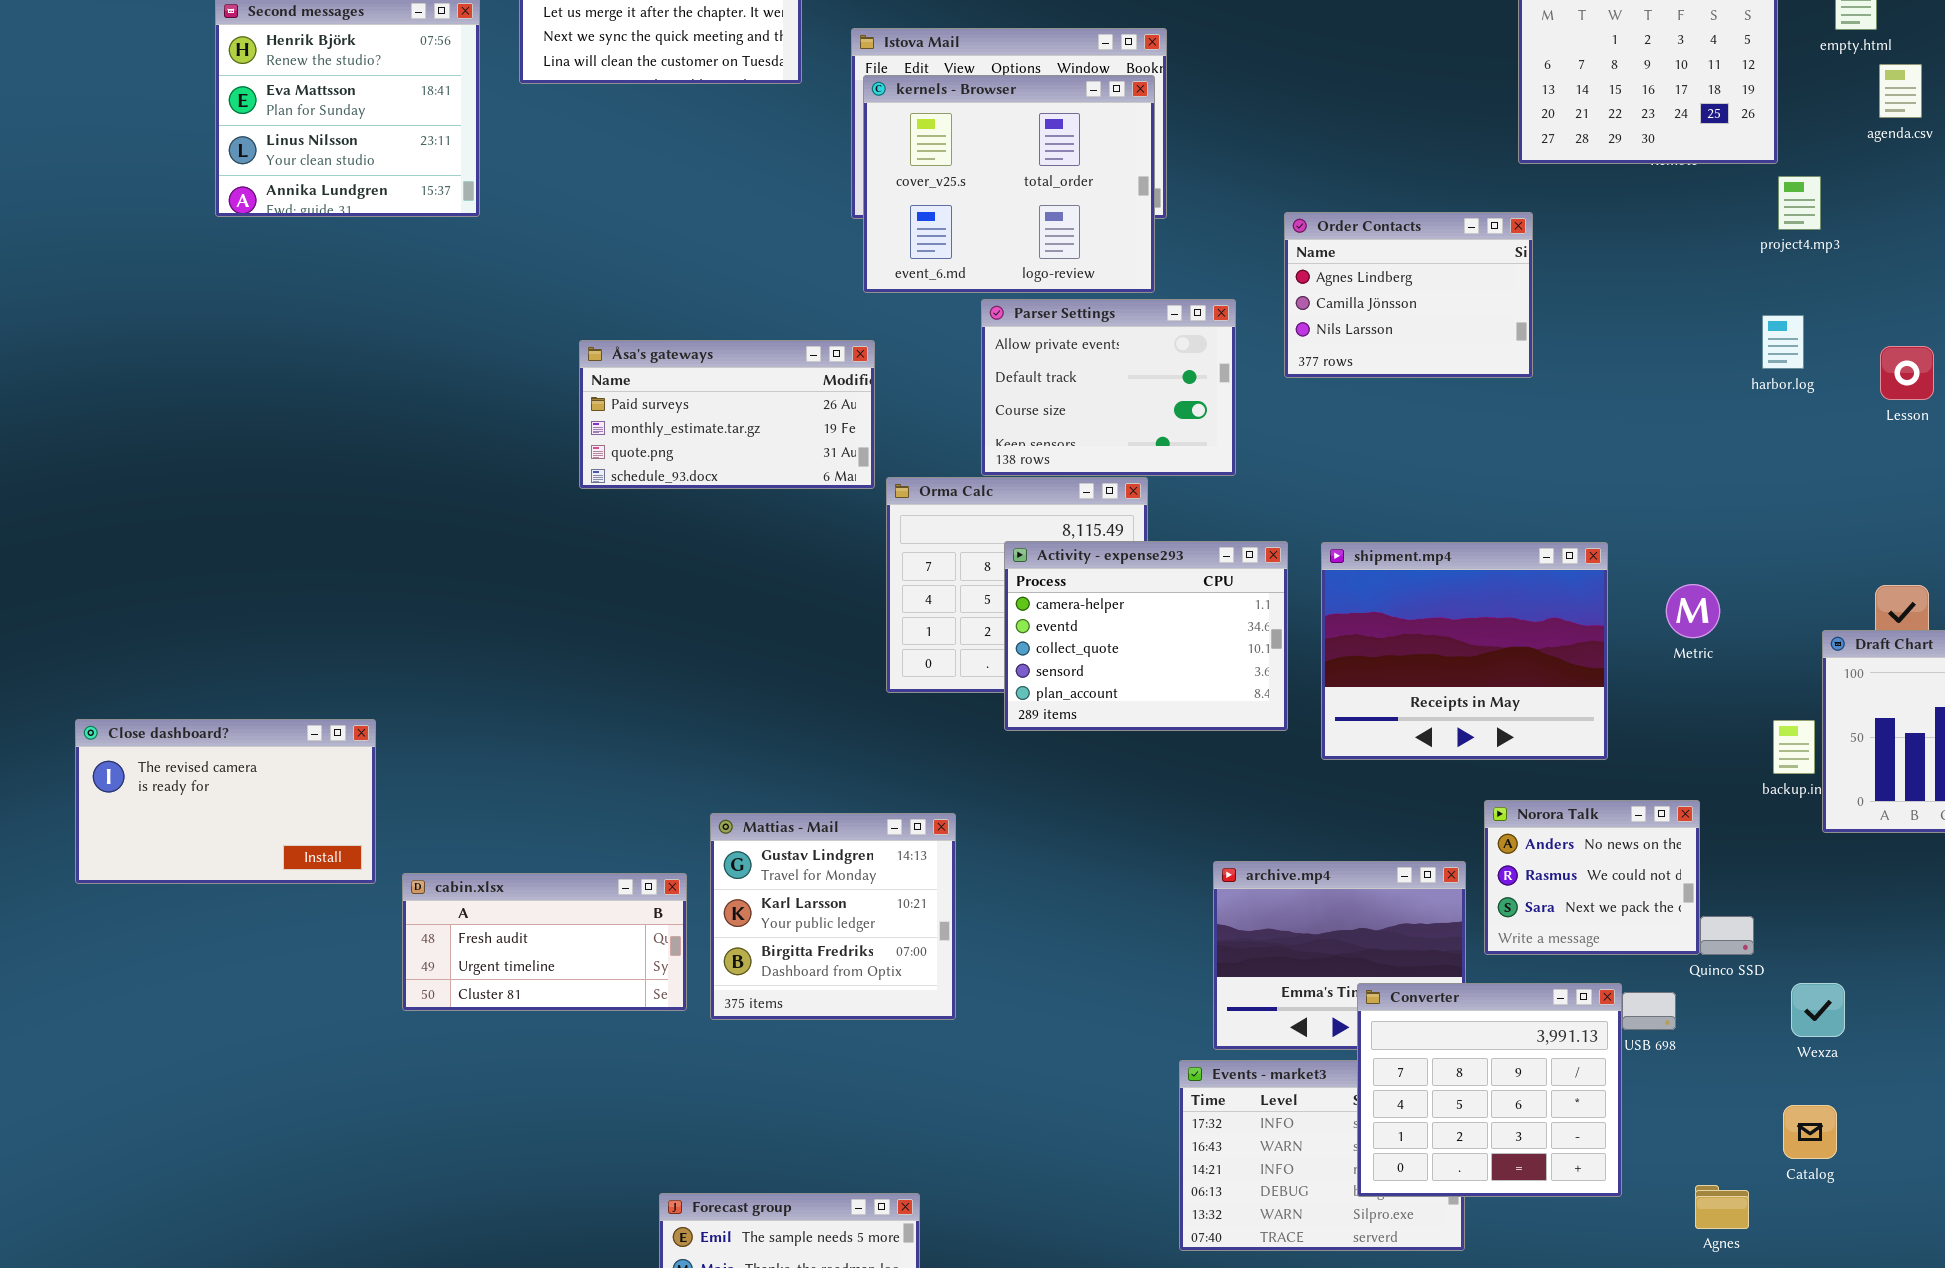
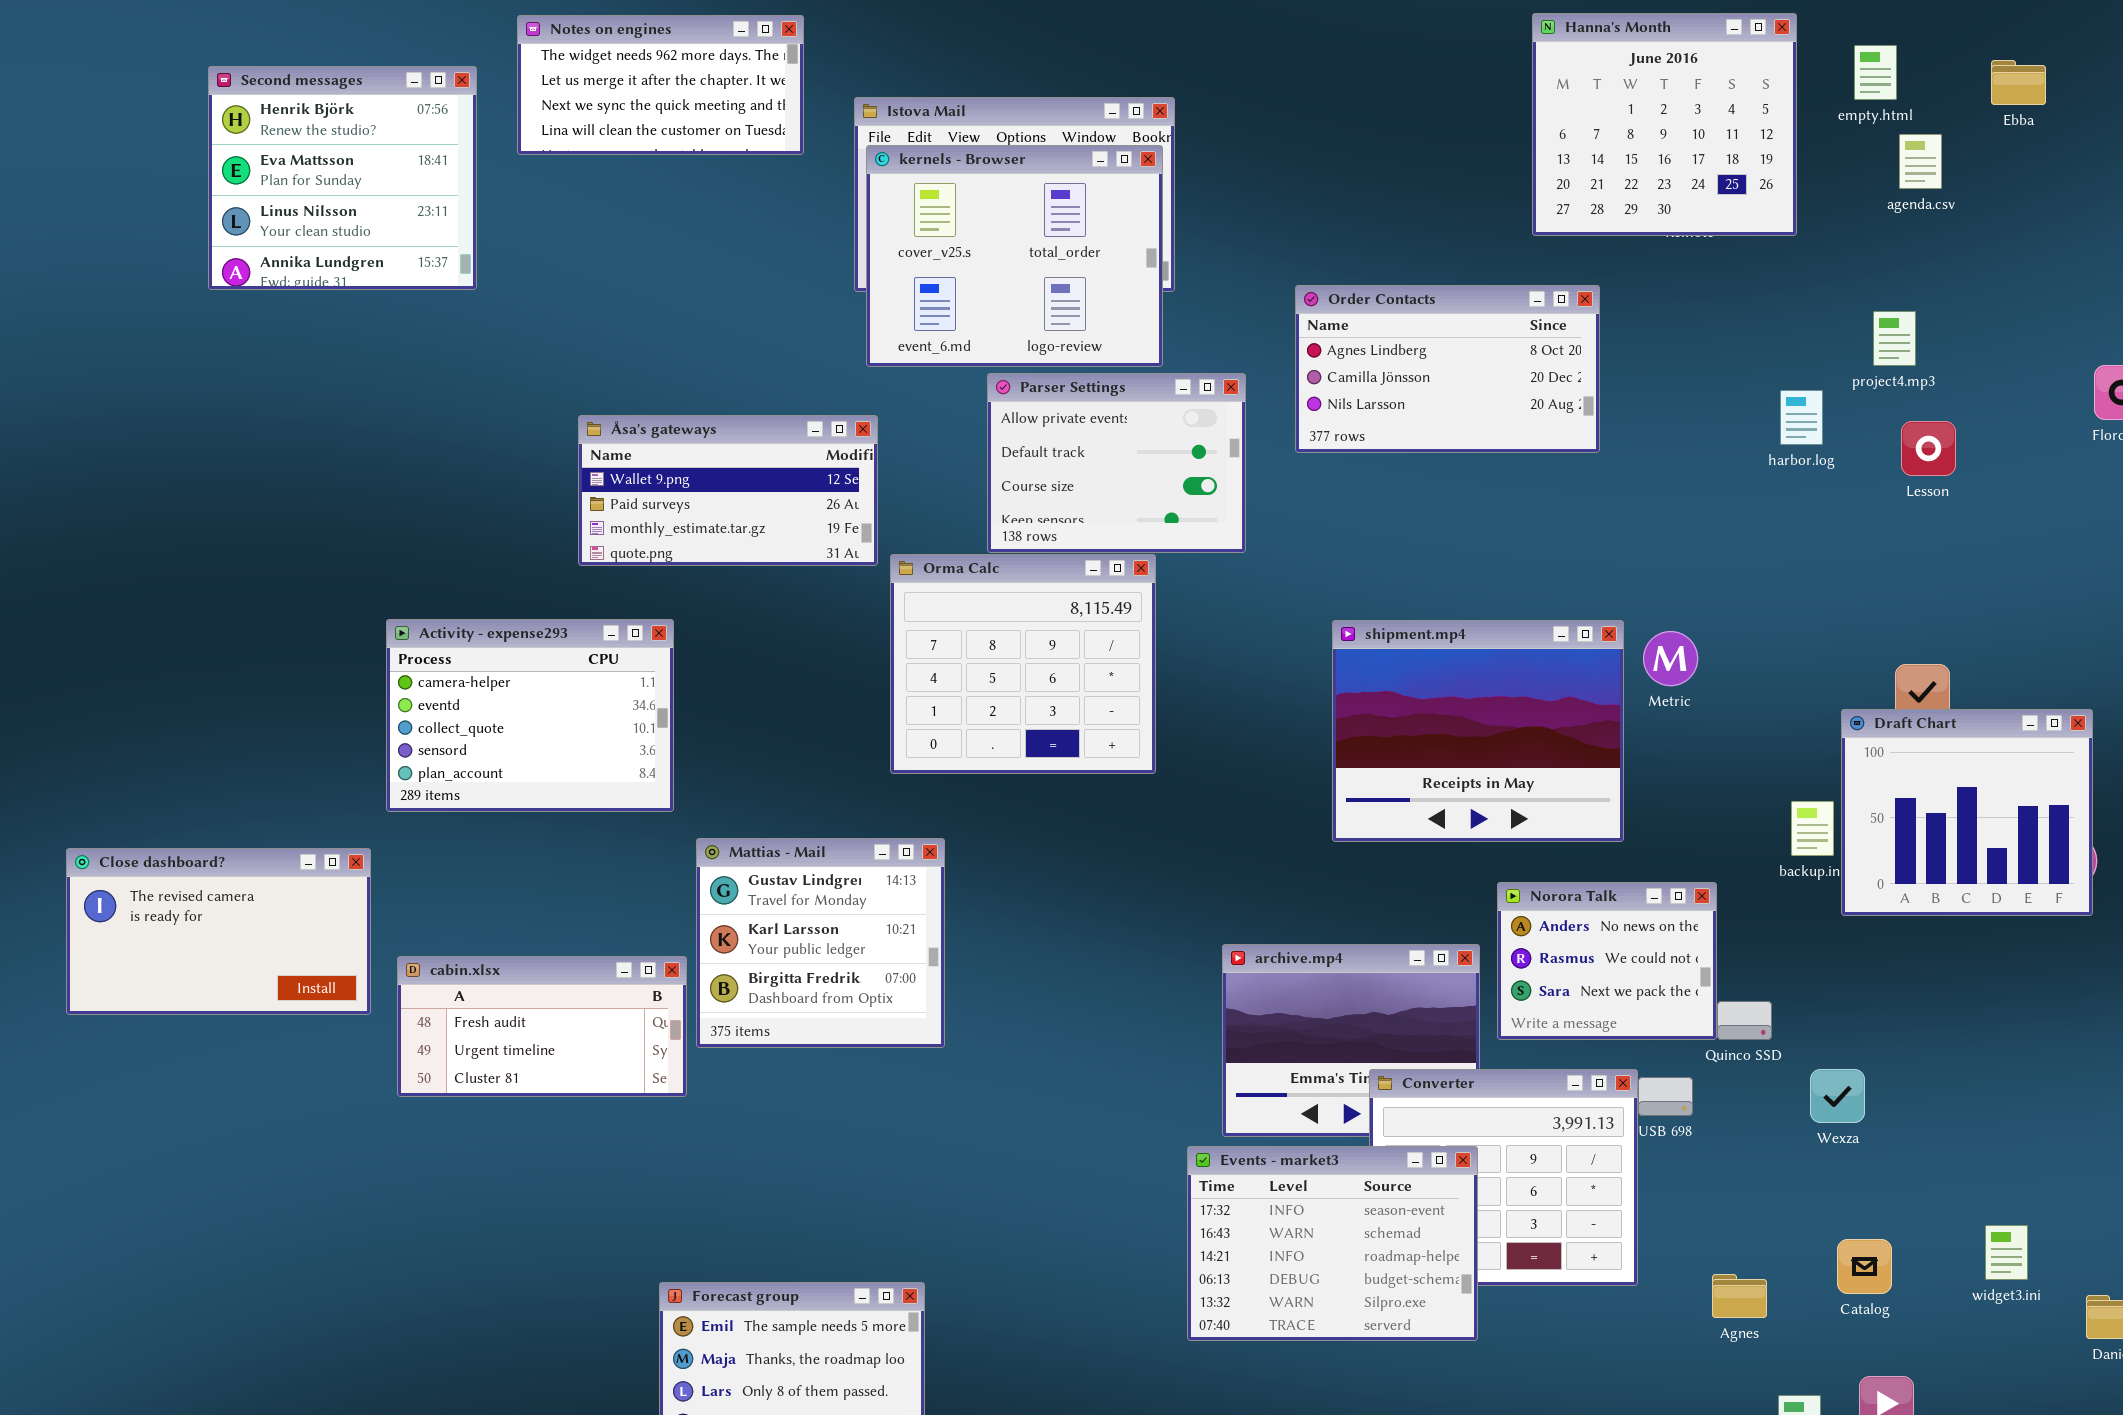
project4.mp3: [1778,176,1821,230] -> [1873,311,1916,366], moved
Order Contacts: [1284,212,1533,378] -> [1295,285,1600,453], resized
Åsa's gateways: [579,340,875,489] -> [578,415,878,566], scrolled up 1 row
Activity - expense293: [1004,541,1288,731] -> [386,619,674,812], moved
Metric: [1666,584,1720,638] -> [1643,631,1698,686], moved
Close dashboard?: [75,719,376,884] -> [66,848,371,1015], moved
Mattias - Mail: [710,813,956,1020] -> [696,838,945,1048], moved
Events - market3: [1179,1060,1465,1251] -> [1187,1146,1478,1341], raised
Catalog: [1783,1105,1837,1159] -> [1837,1239,1892,1294], moved

